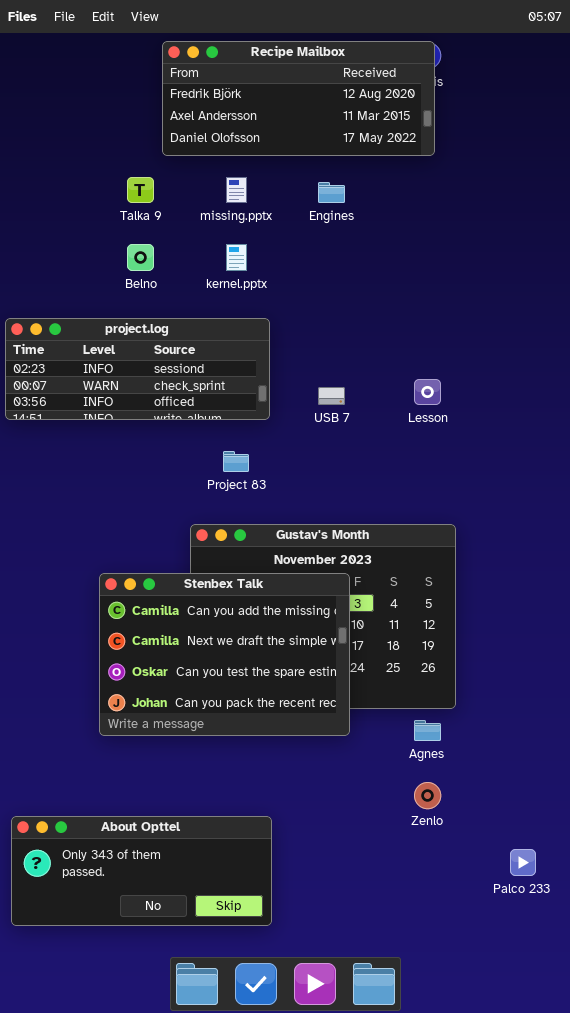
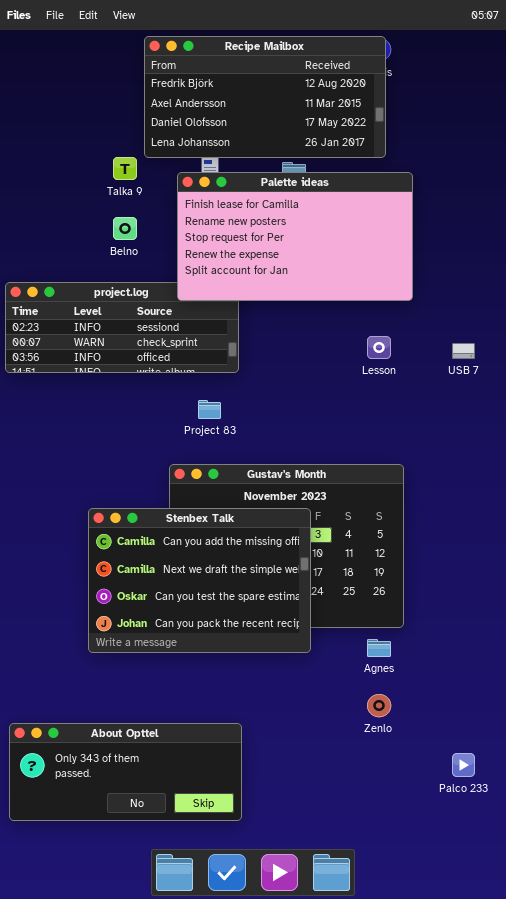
Recipe Mailbox: [162,41,435,156] -> [144,36,386,158], resized
Palette ideas: none -> [177,172,413,301], opened
USB 7: [318,387,345,405] -> [452,343,475,359], moved

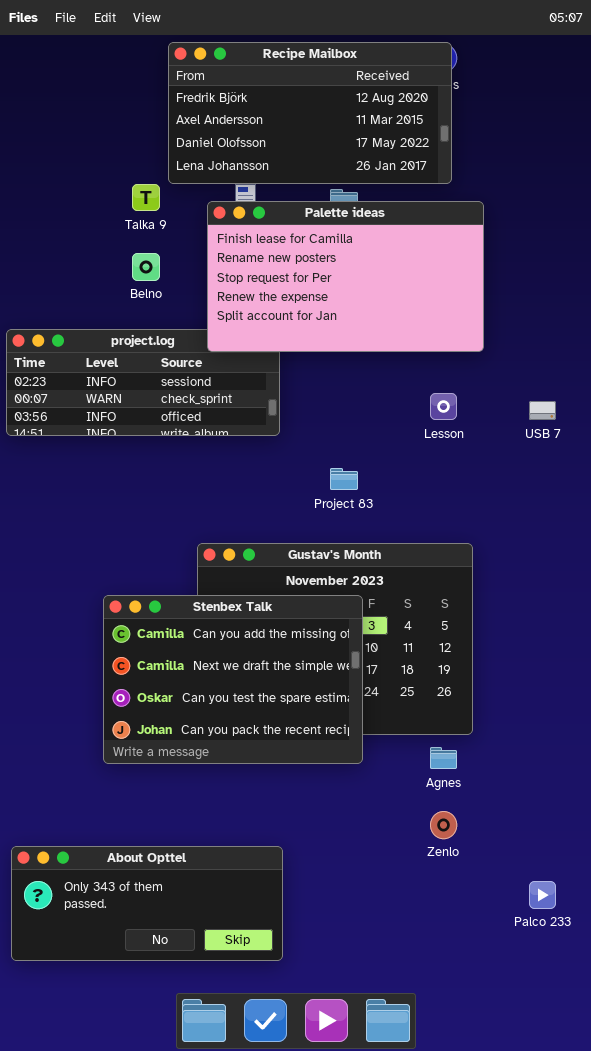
Project 83: [198,400,221,419] -> [330,468,358,490], moved

